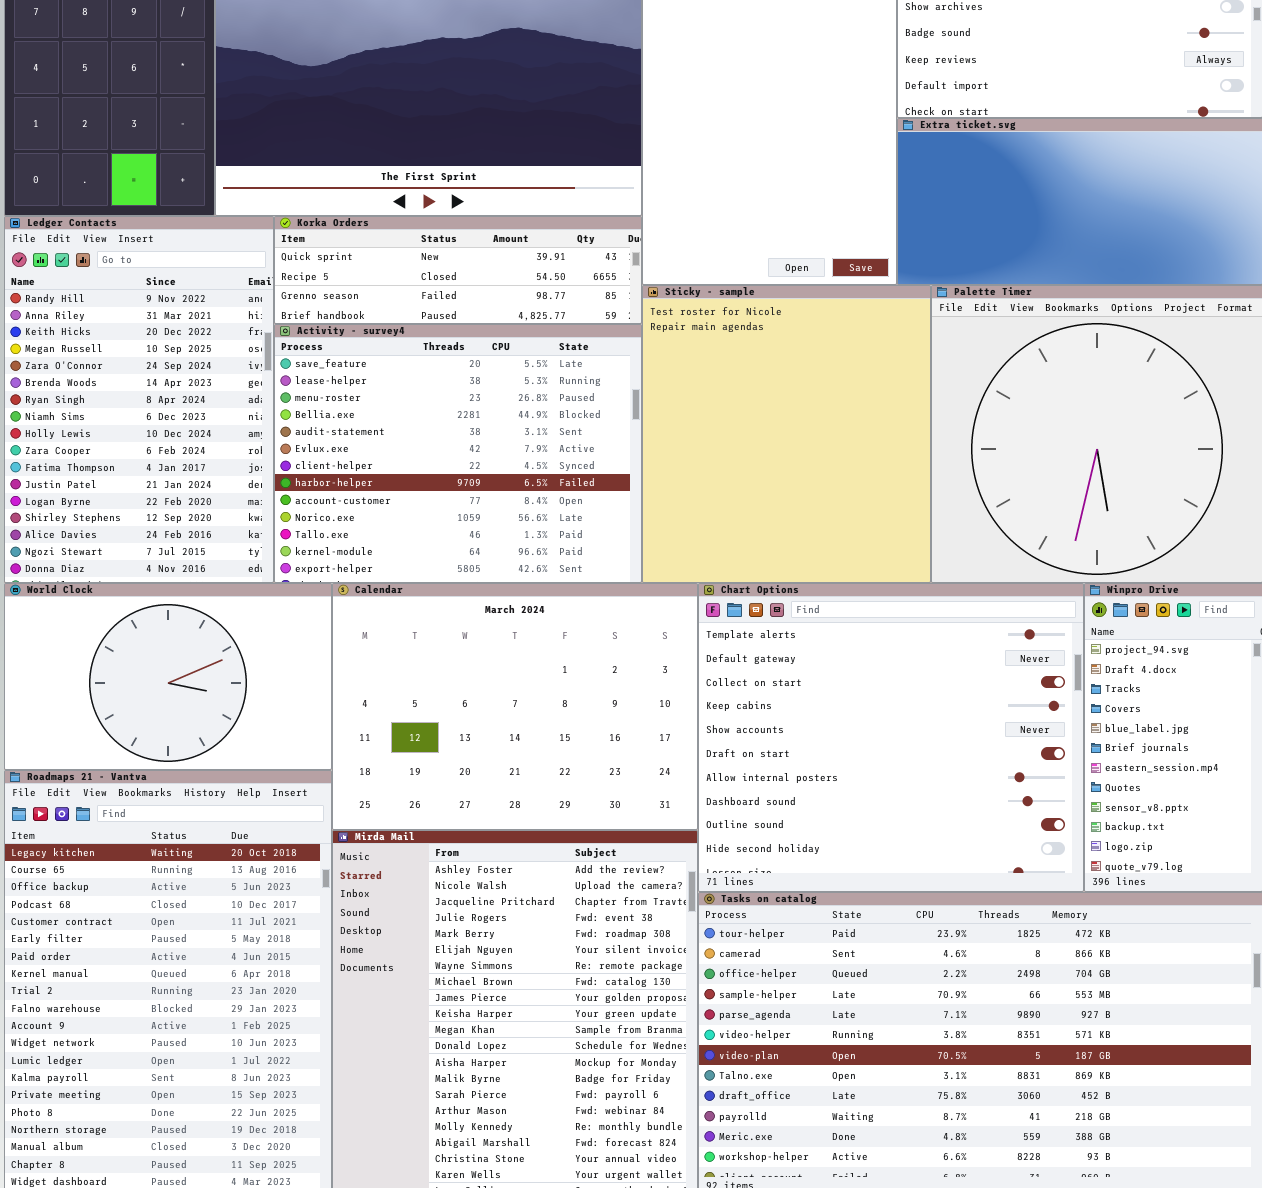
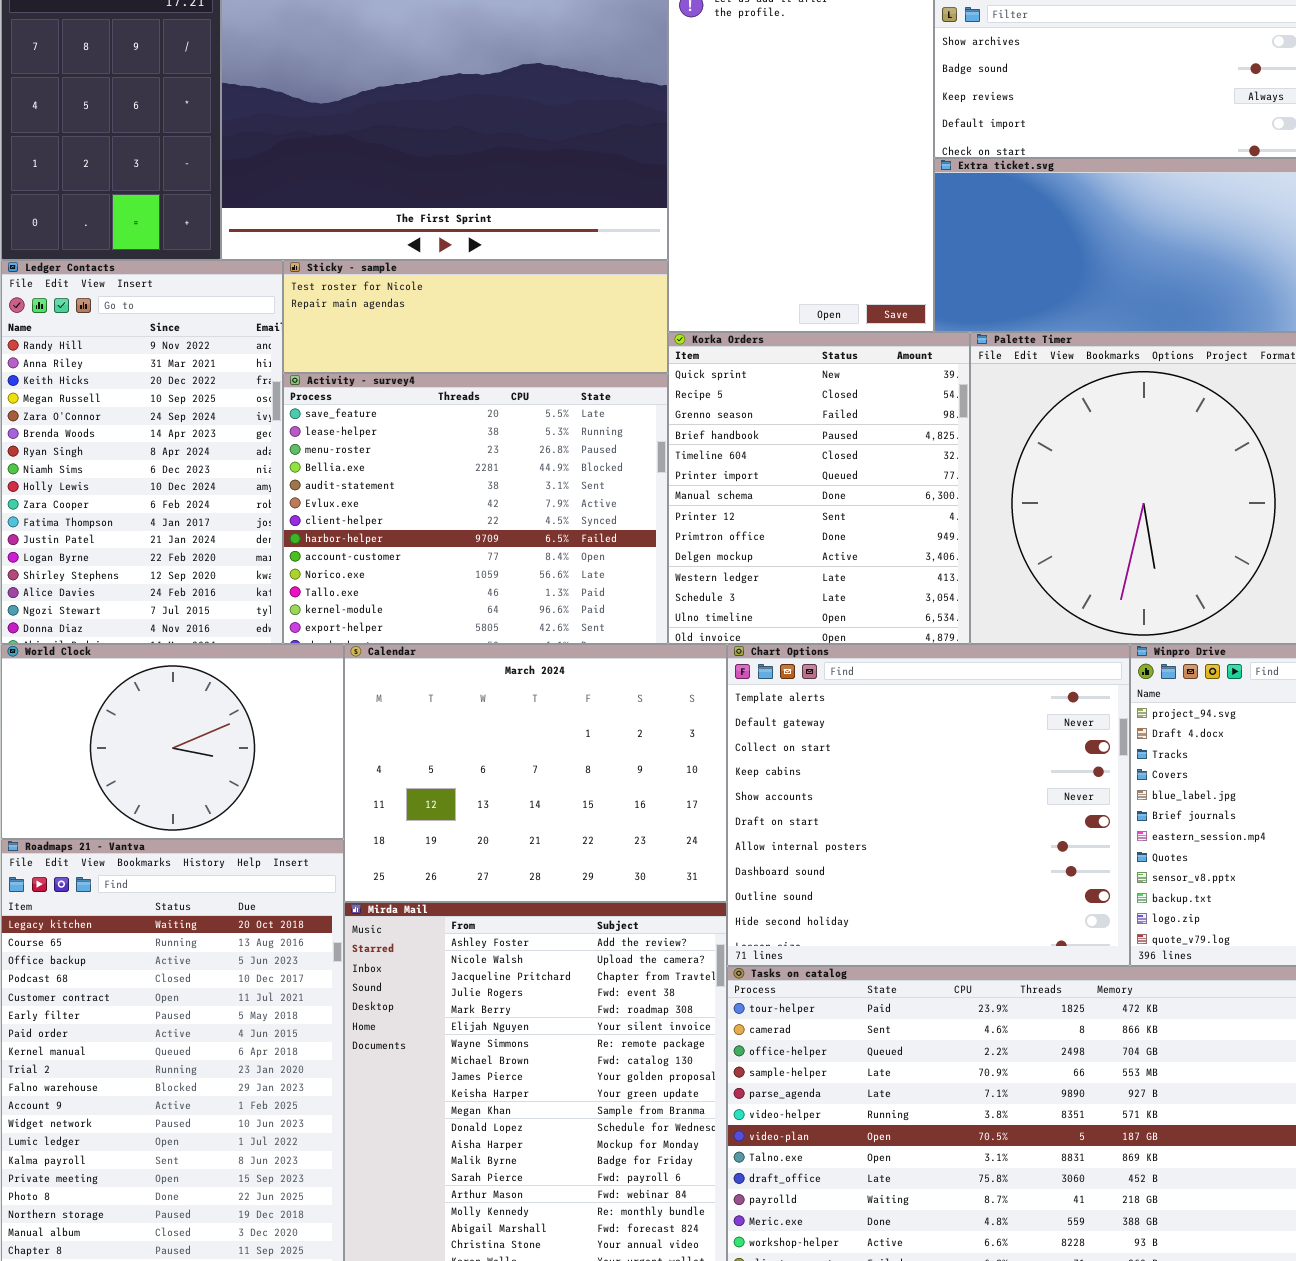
Korka Orders: [274,216,642,324] -> [668,332,970,644], moved, resized
Sticky - sample: [642,285,931,583] -> [283,260,668,373], moved, resized

